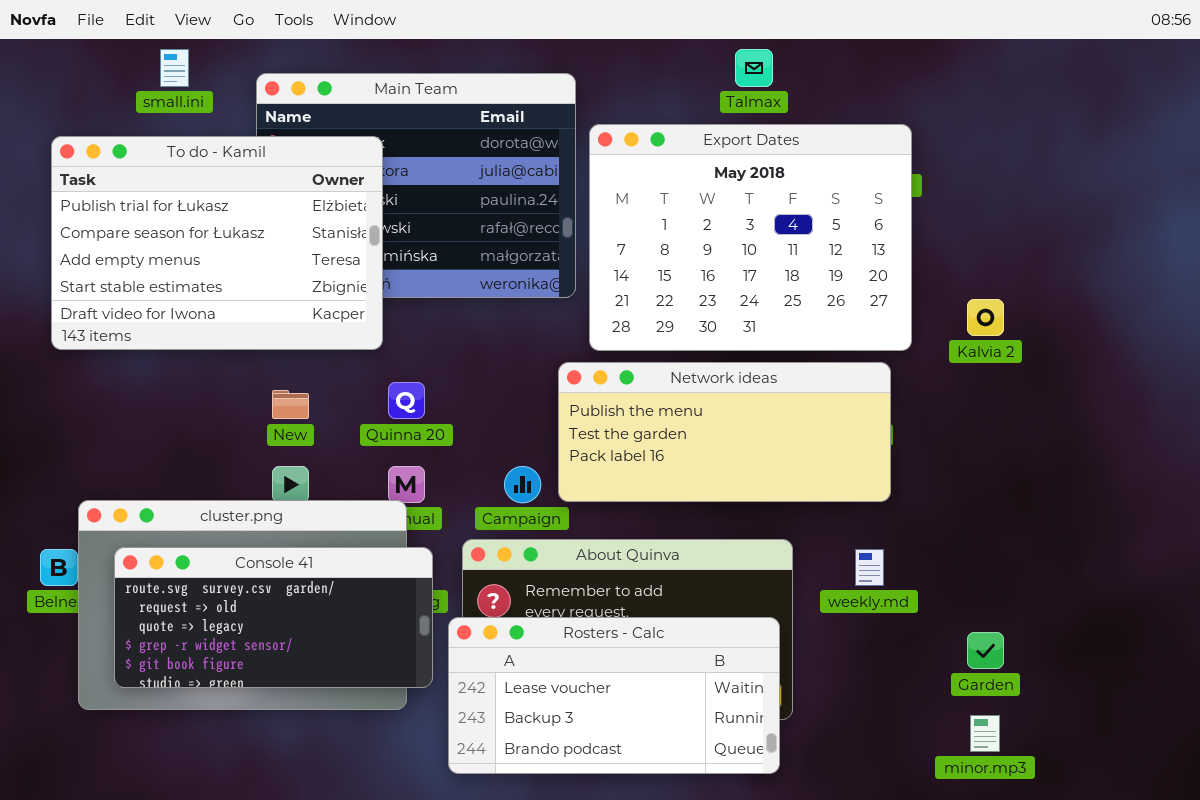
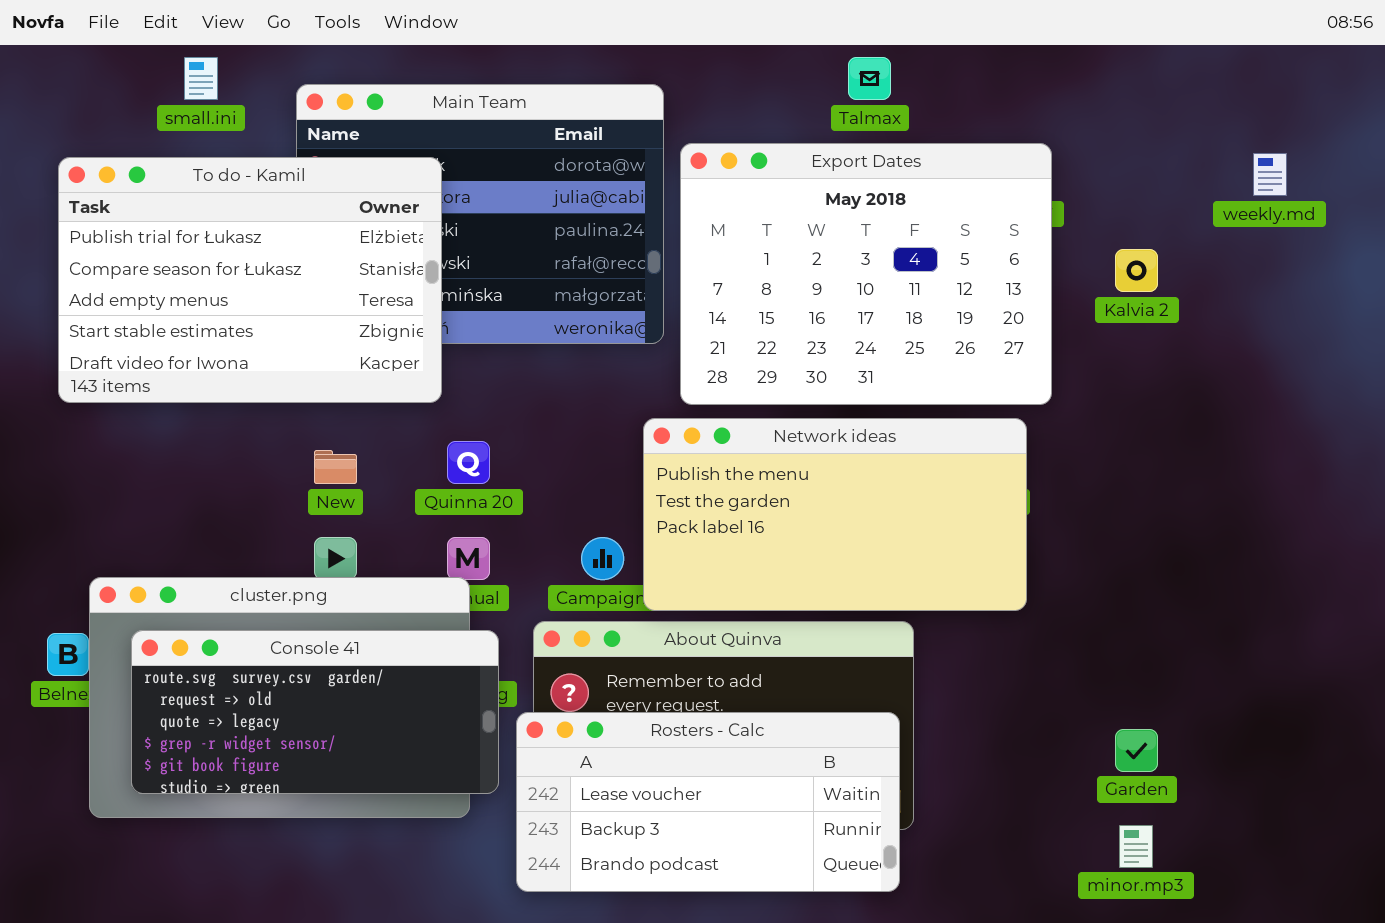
Kalvia 2: [967,299,1004,336] -> [1115,249,1158,292], moved
Network ideas: [558,362,891,502] -> [643,418,1027,611], resized
weekly.md: [855,549,884,586] -> [1253,153,1287,196], moved

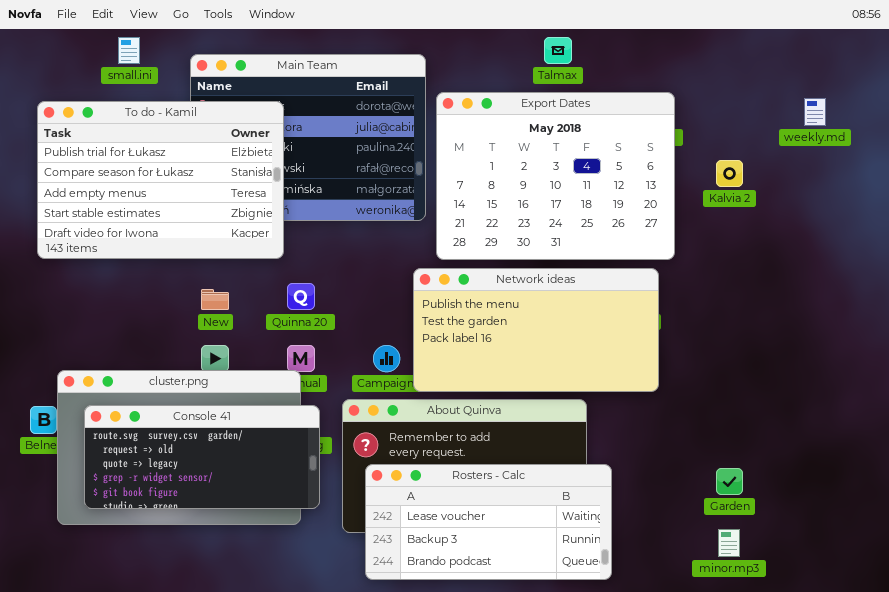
Rosters - Calc: [516,712,900,892] -> [365,464,612,580], moved

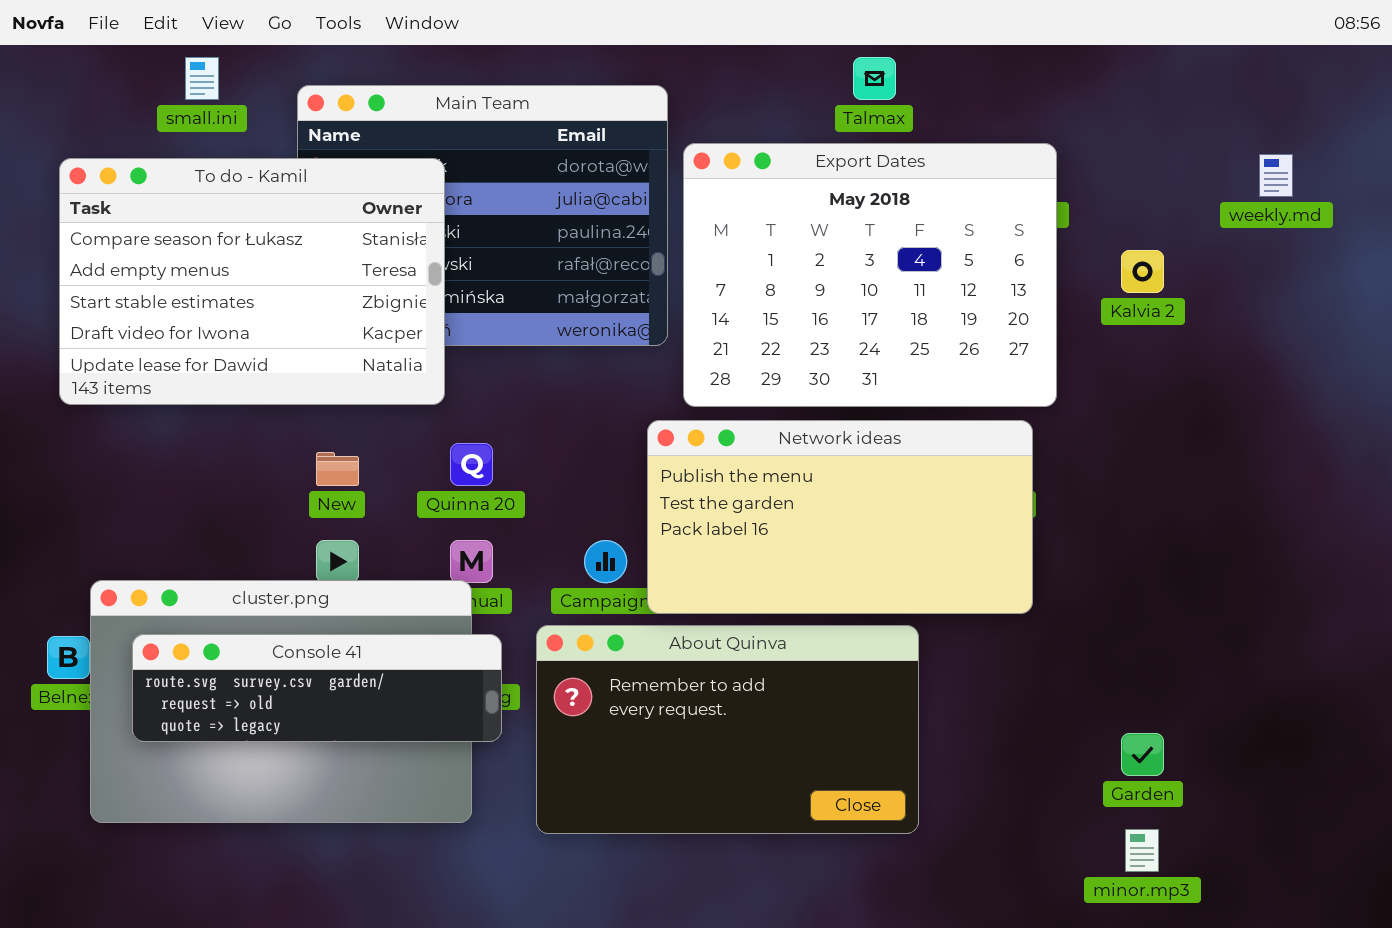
To do - Kamil: [37,101,284,259] -> [59,158,445,405], scrolled down 1 row
Console 41: [84,405,320,509] -> [132,634,502,742], resized
Rosters - Calc: [365,464,612,580] -> none, closed

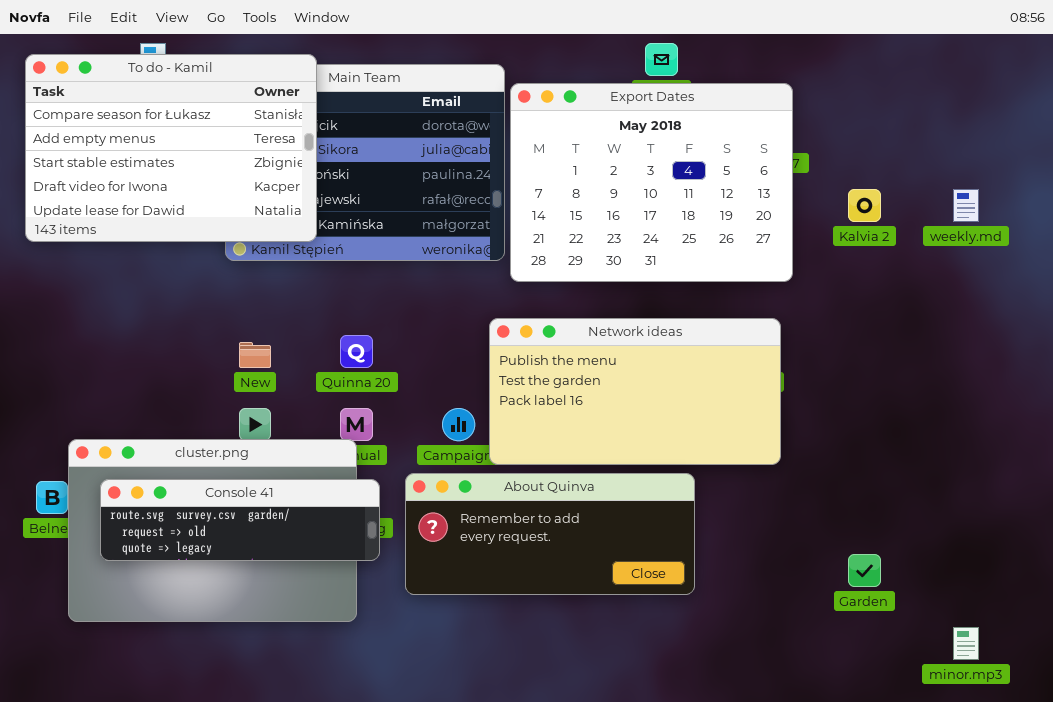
Export Dates: [683,143,1057,407] -> [510,83,793,282], moved
weekly.md: [1259,154,1293,197] -> [953,189,979,222], moved
To do - Kamil: [59,158,445,405] -> [25,54,317,242], moved
About Quinva: [536,625,919,834] -> [405,473,695,595], resized
minor.mp3: [1125,829,1159,872] -> [953,627,979,660], moved

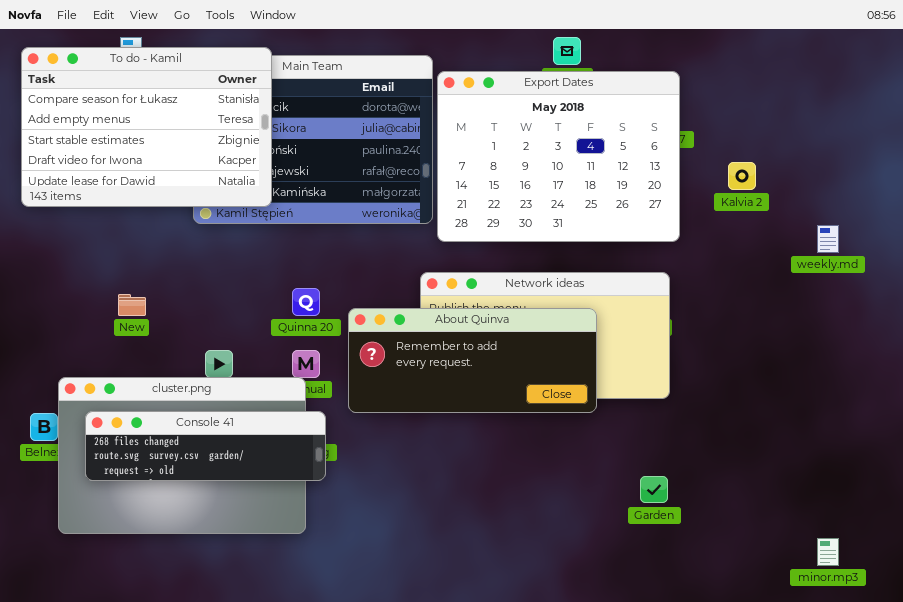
weekly.md: [953,189,979,222] -> [817,225,839,253], moved
New: [239,342,271,368] -> [118,294,146,316], moved
About Quinva: [405,473,695,595] -> [348,308,597,413], moved
Console 41: [100,479,380,561] -> [85,411,326,481], scrolled up 1 row
Garden: [848,554,881,587] -> [640,476,668,503], moved

